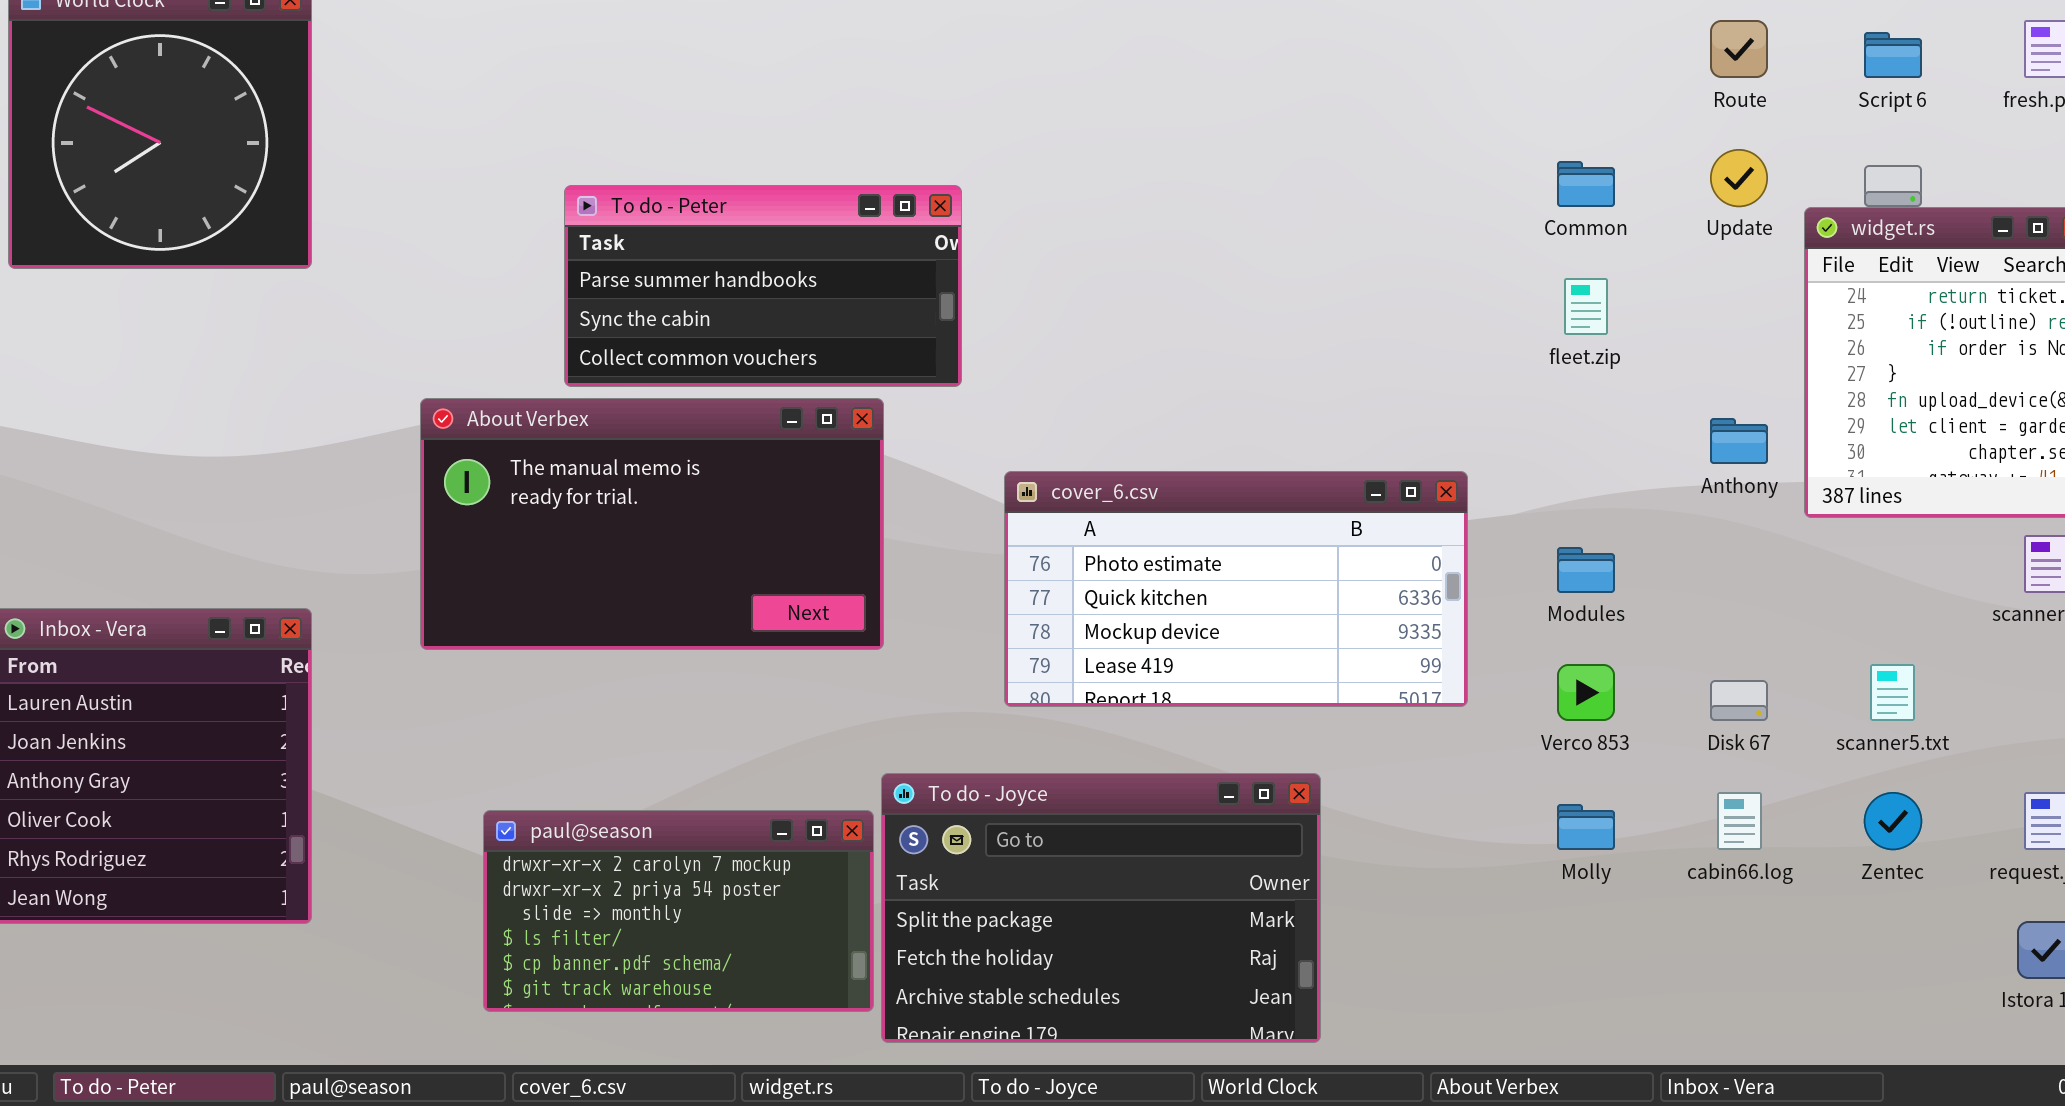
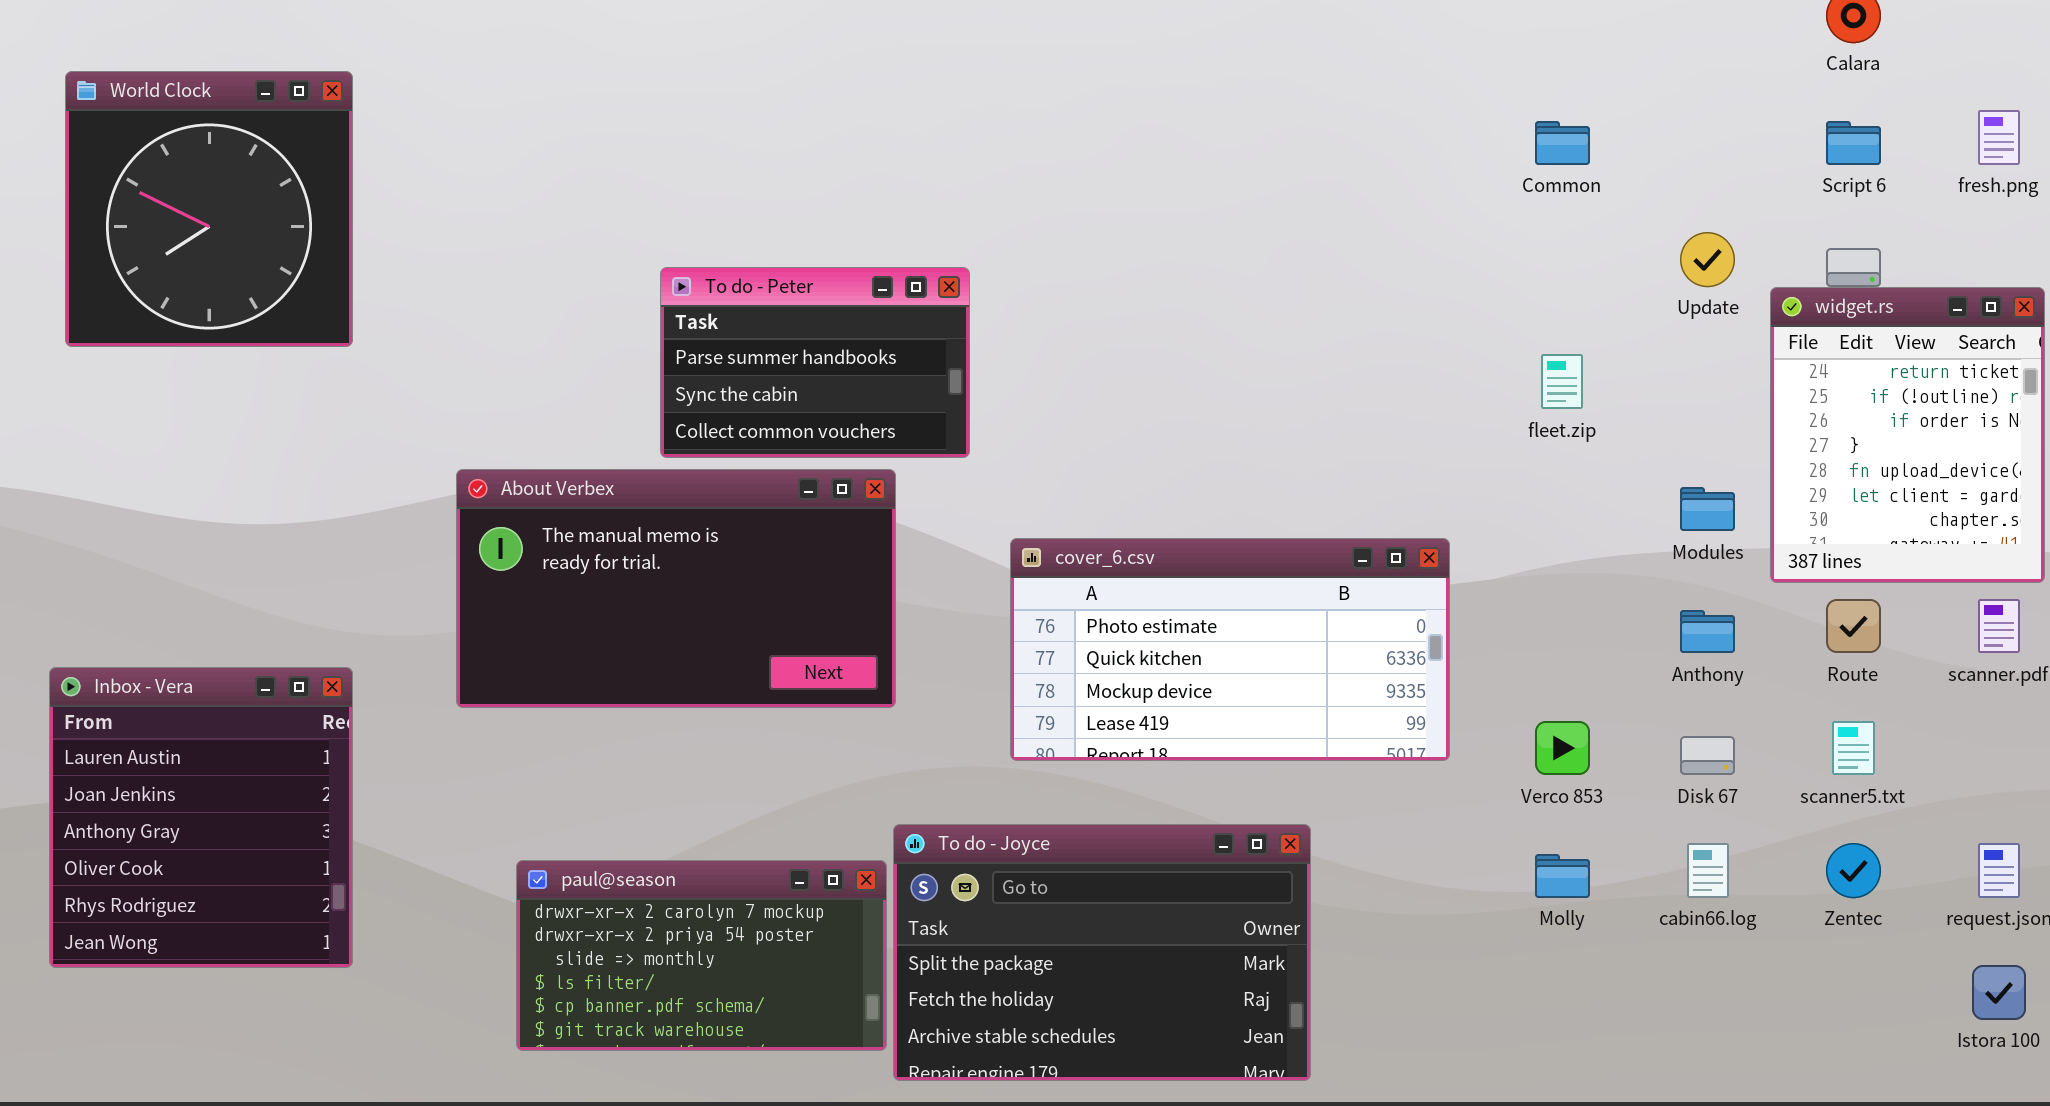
Route: [1710,20,1768,78] -> [1826,599,1881,653], moved
Common: [1557,161,1615,207] -> [1535,121,1590,165], moved
To do - Peter: [564,185,962,387] -> [660,267,970,458], resized
Anthony: [1710,418,1768,464] -> [1680,610,1735,653], moved
Modules: [1557,547,1615,593] -> [1680,487,1735,531], moved

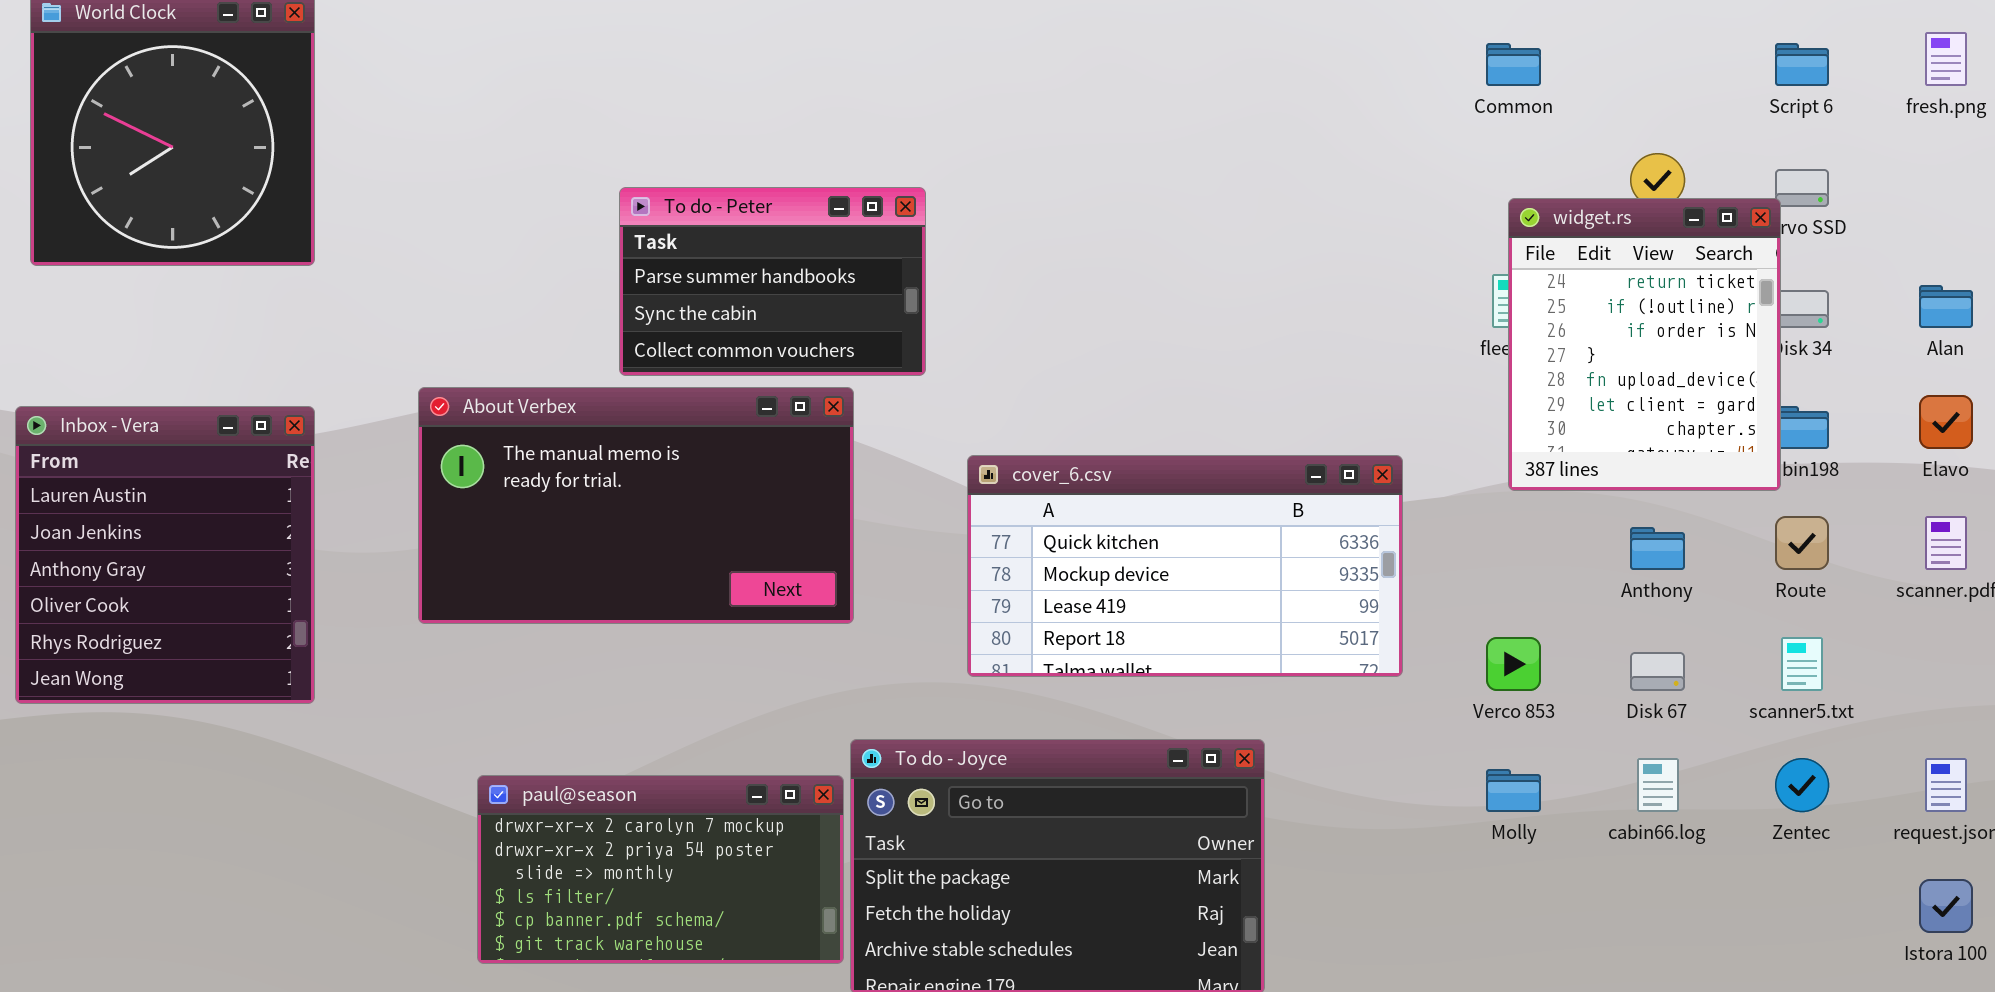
widget.rs: [1770,287,2045,583] -> [1508,198,1781,491], moved
cover_6.csv: [1010,538,1450,761] -> [967,455,1403,677], scrolled down 1 row
Inbox - Vera: [49,667,353,968] -> [15,406,315,704], moved

